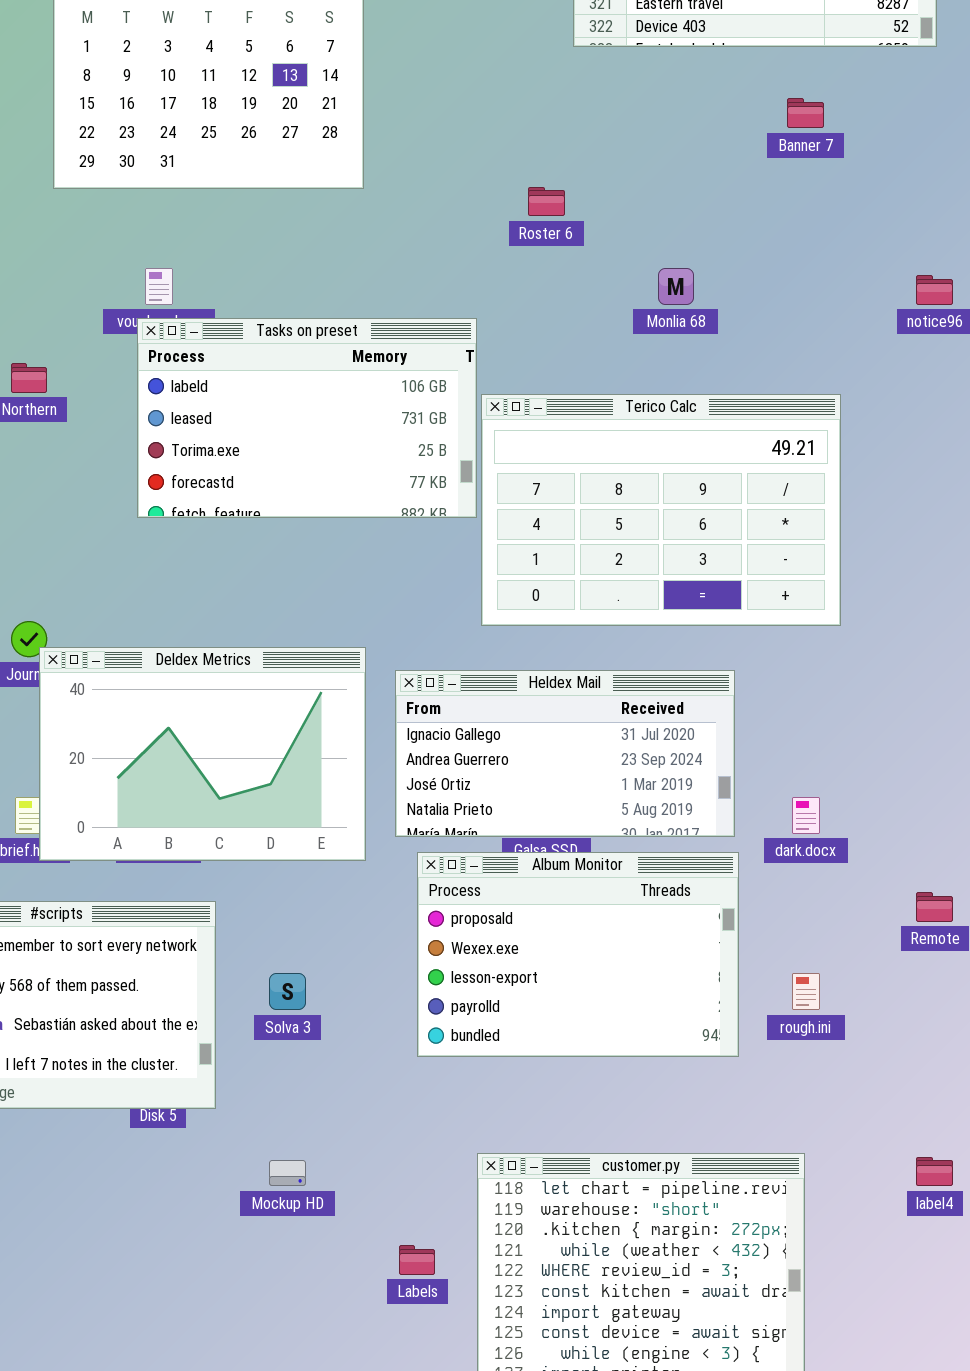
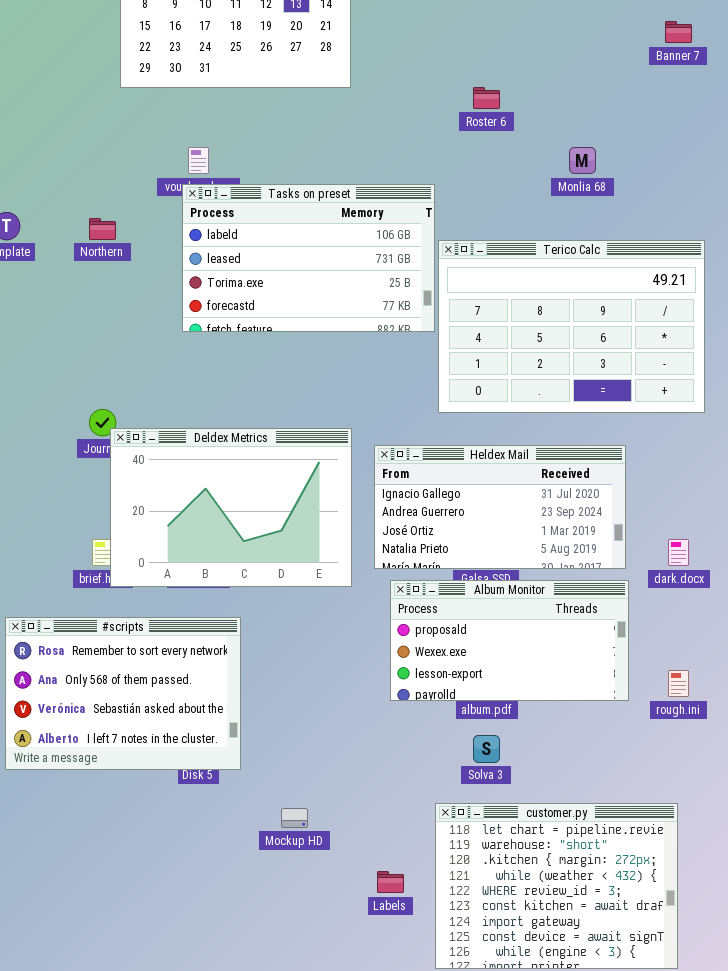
Album Monitor: [417,852,739,1057] -> [390,580,629,701], resized
Solva 3: [269,973,306,1010] -> [473,735,500,763], moved

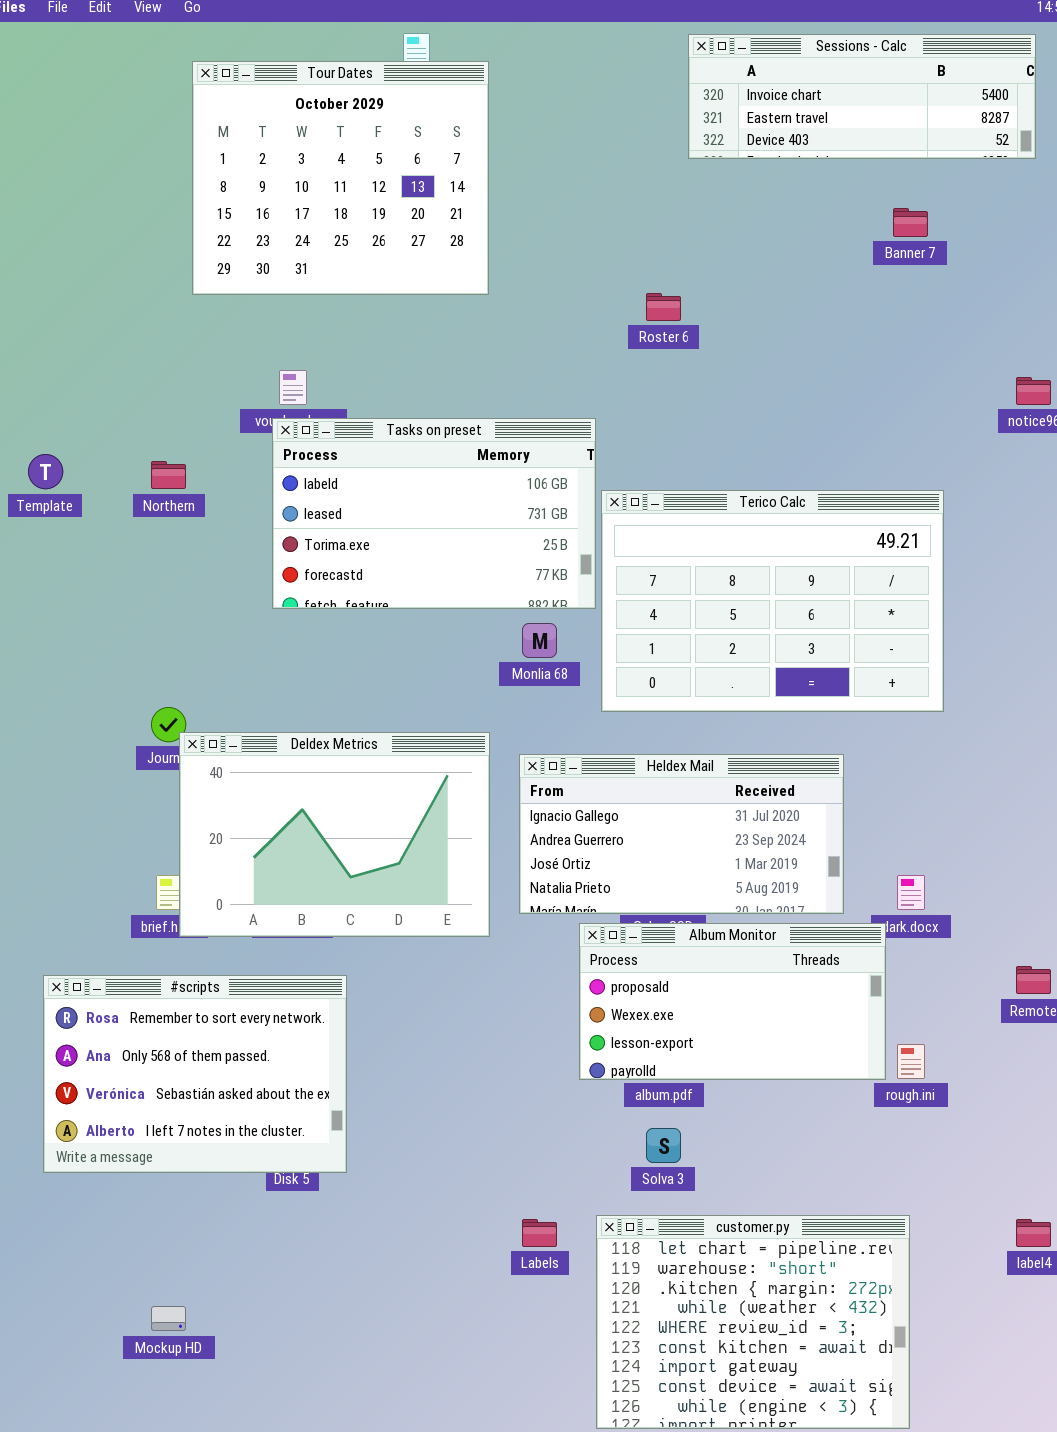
Monlia 68: [569,147,596,174] -> [522,623,557,658], moved
Album Monitor: [390,580,629,701] -> [579,923,886,1080], moved
Mockup HD: [281,808,308,828] -> [151,1306,186,1331], moved
Labels: [377,871,404,893] -> [522,1219,557,1247], moved

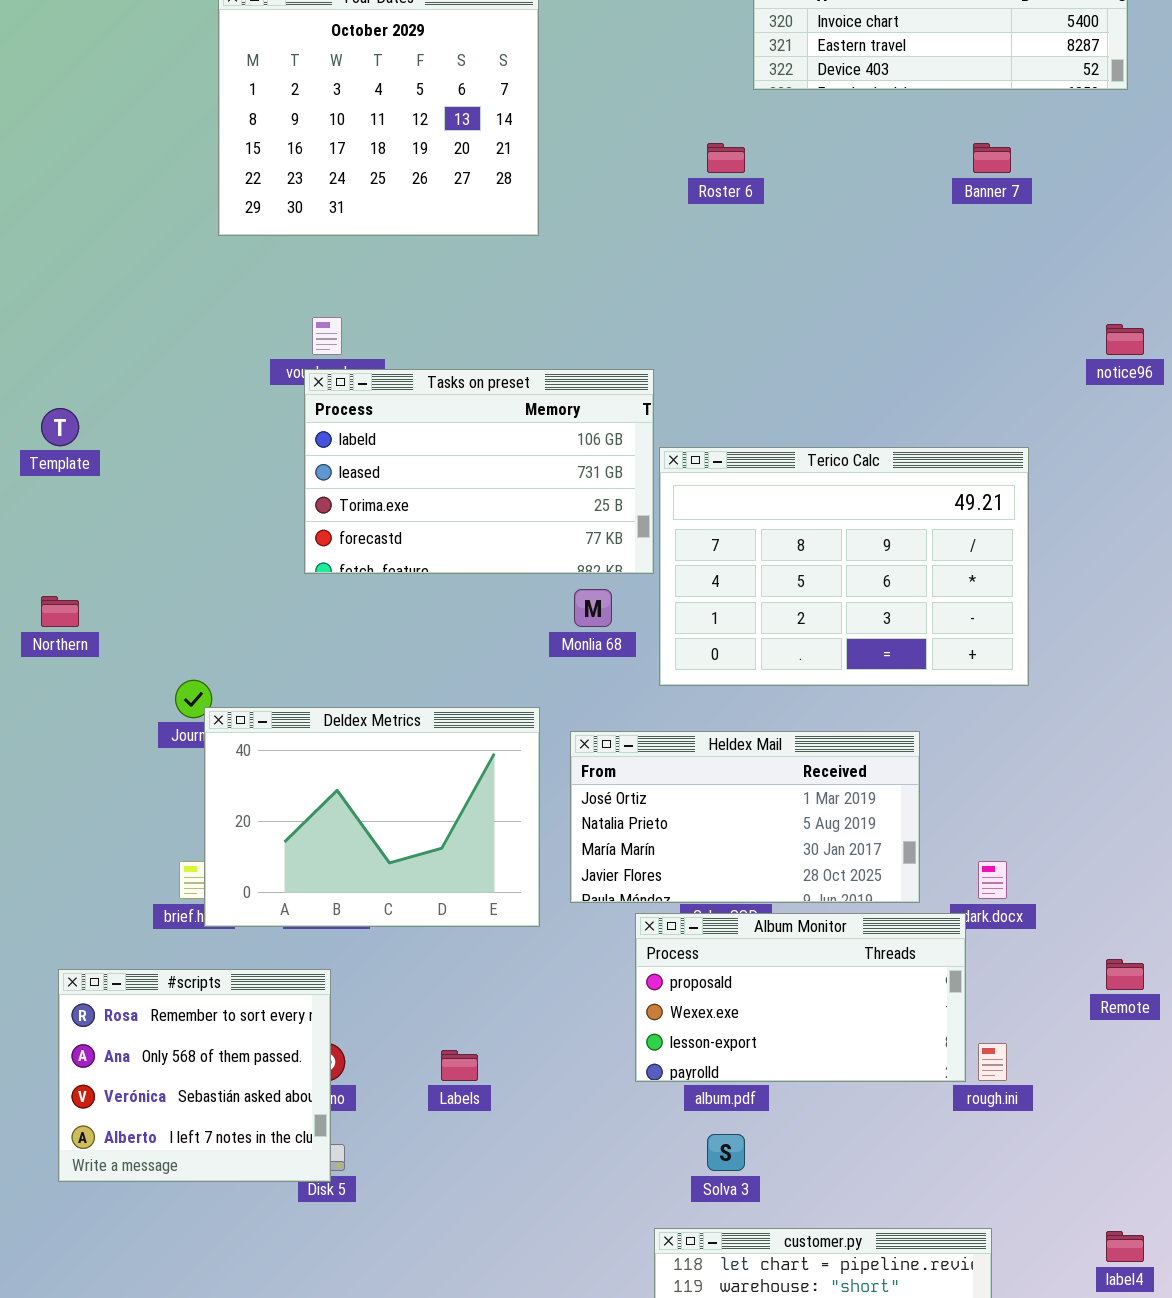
Roster 6: [646,293,681,321] -> [707,143,745,173], moved
Northern: [151,461,186,489] -> [41,596,79,627], moved
Heldex Mail: [519,754,844,914] -> [570,731,920,903], scrolled down 2 rows
#scripts: [43,975,347,1173] -> [58,969,331,1182], resized
Labels: [522,1219,557,1247] -> [441,1050,478,1081], moved

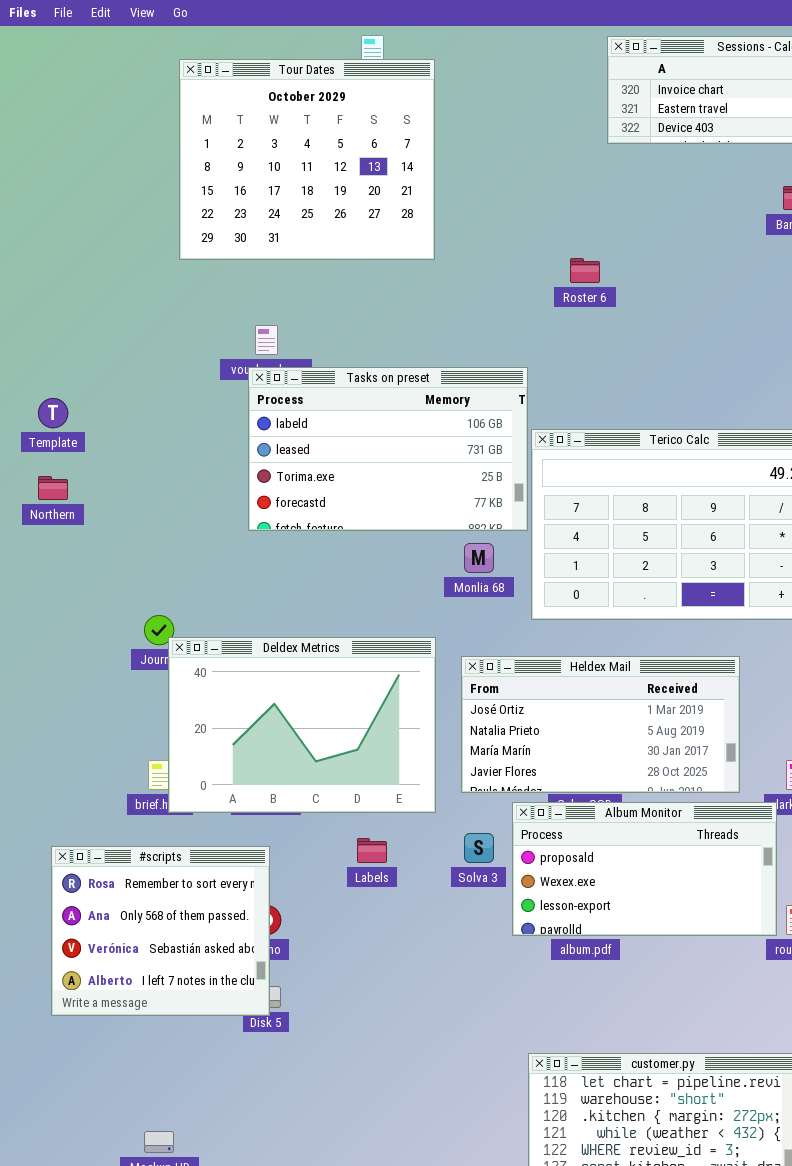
Roster 6: [707,143,745,173] -> [570,258,600,283], moved
Northern: [41,596,79,627] -> [38,476,68,500], moved
Labels: [441,1050,478,1081] -> [357,838,387,863], moved
Solva 3: [707,1134,745,1171] -> [464,833,494,863], moved

